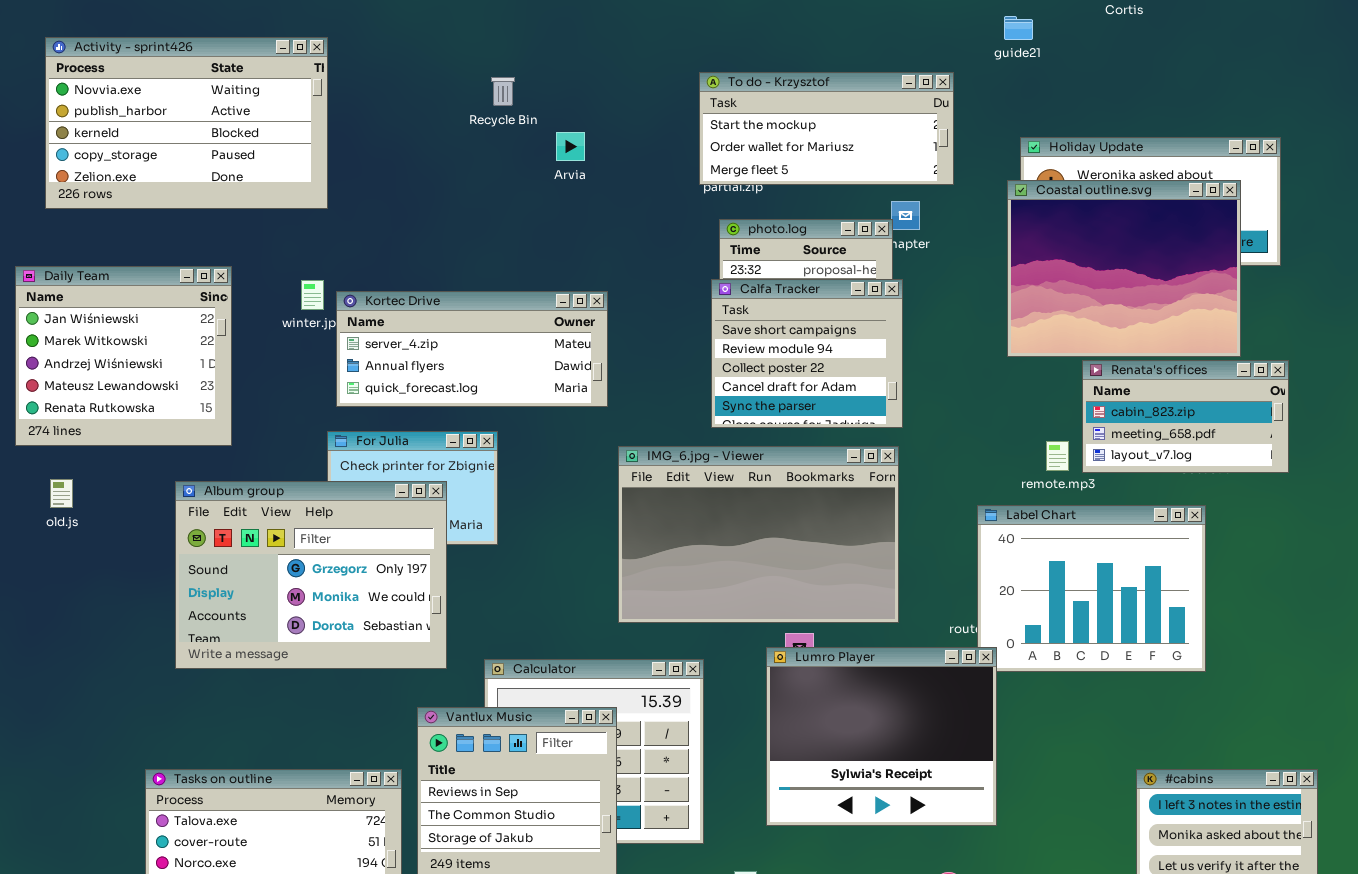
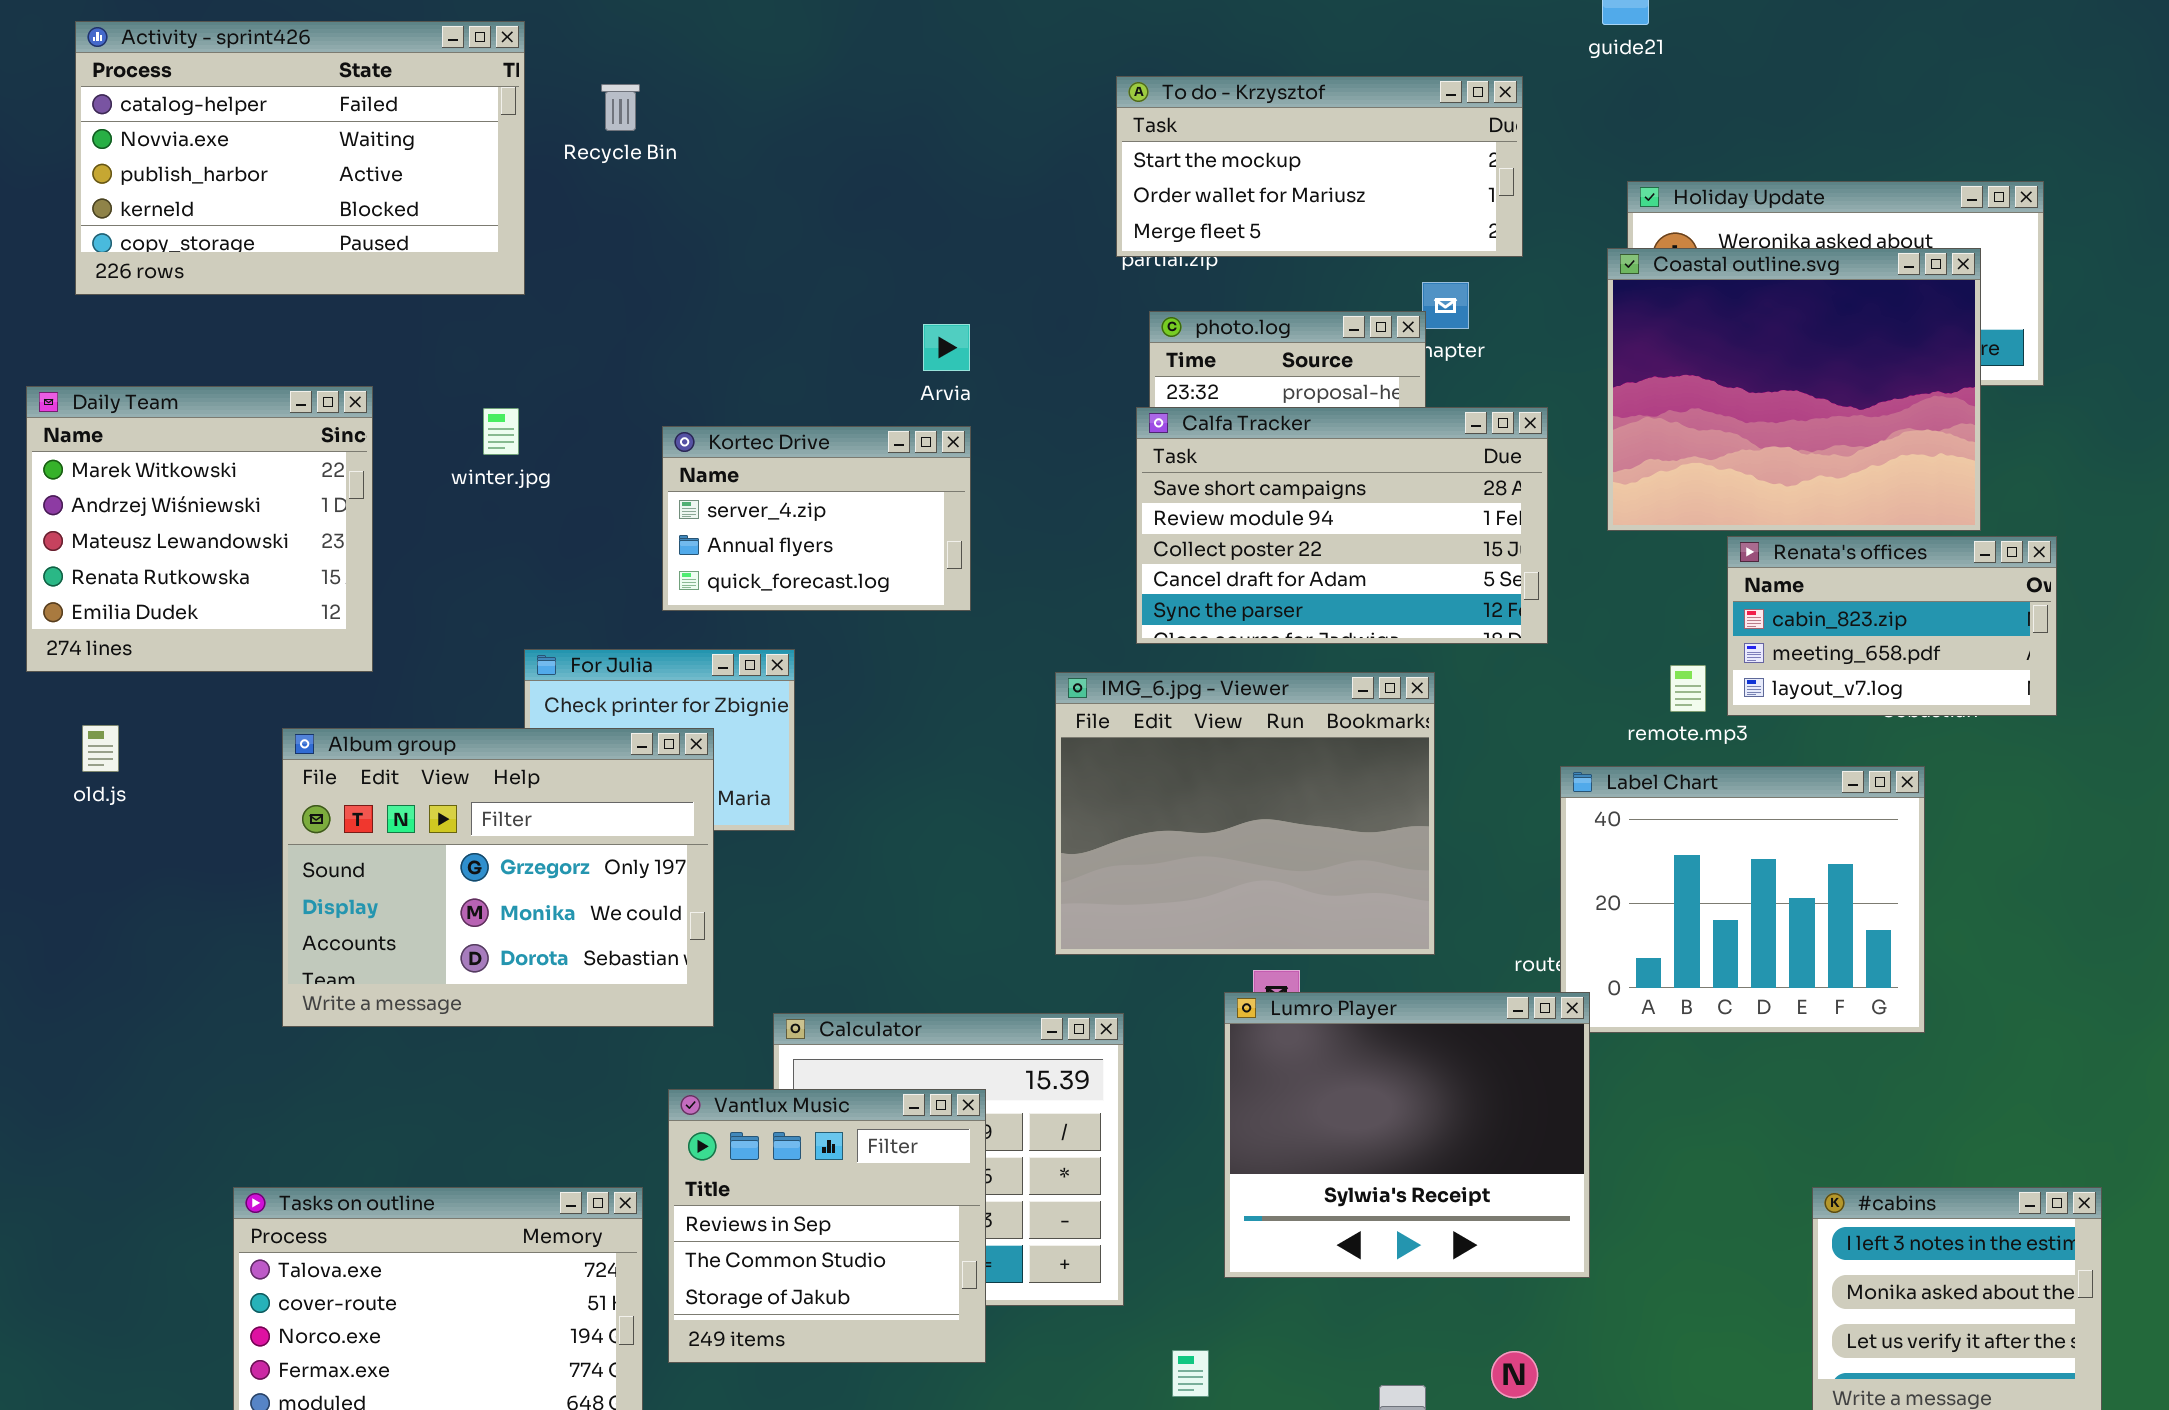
Activity - sprint426: [45,37,328,209] -> [75,21,525,295], scrolled up 1 row
Recycle Bin: [491,77,515,106] -> [601,84,640,131], moved
Arvia: [556,132,585,161] -> [923,324,970,371], moved
Daily Team: [15,266,232,446] -> [26,386,373,672], scrolled down 1 row
Calfa Tracker: [711,279,903,428] -> [1136,407,1548,644], resized
Kortec Drive: [336,291,608,407] -> [662,426,971,611], resized
IMG_6.jpg - Viewer: [618,446,899,623] -> [1055,672,1435,955], resized

